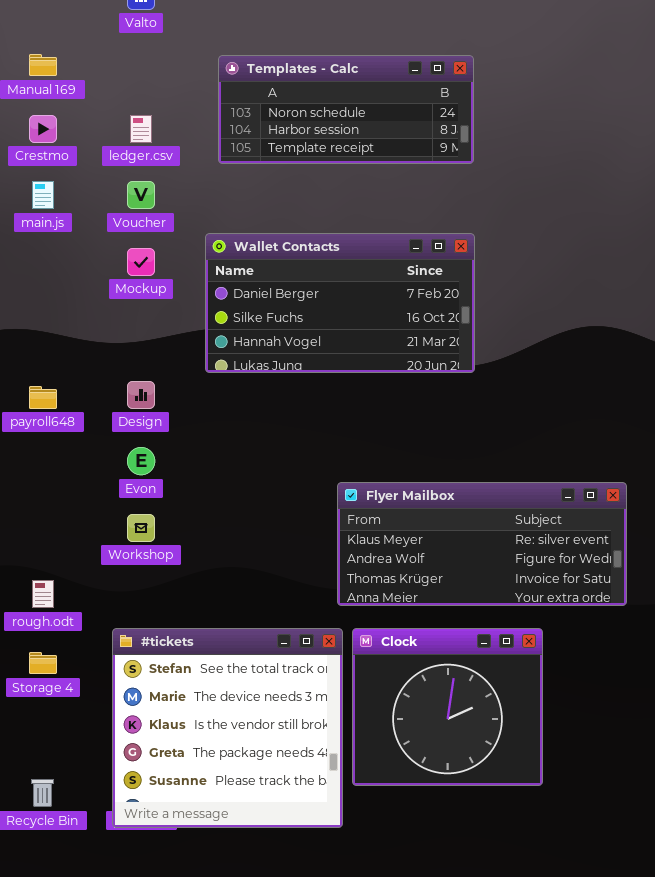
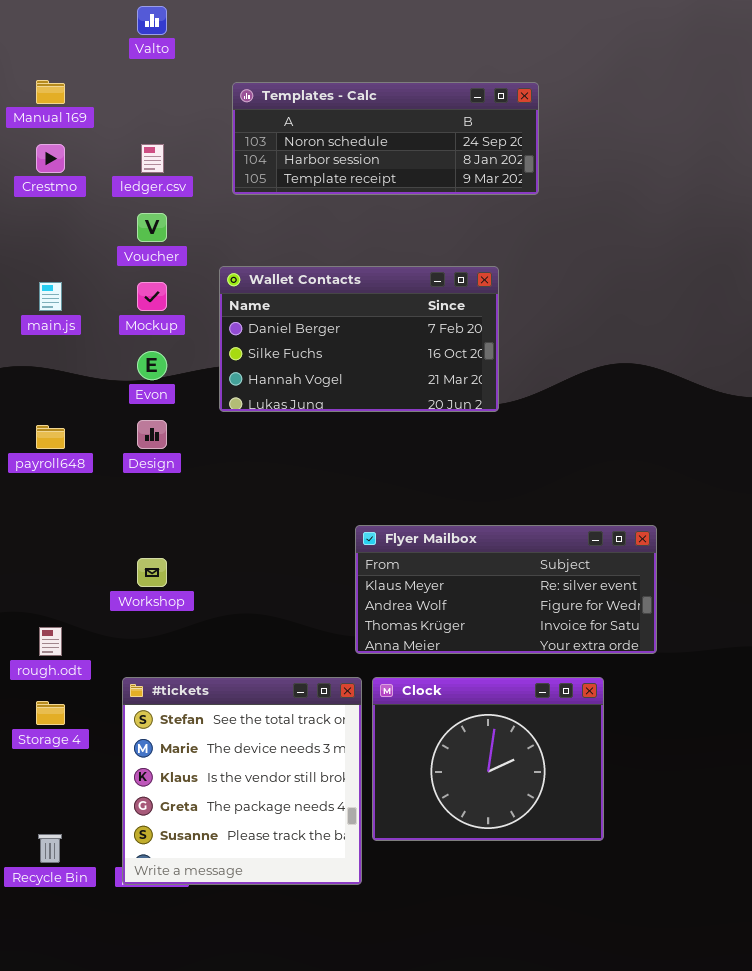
Templates - Calc: [218,55,474,164] -> [232,82,539,195], resized
main.js: [32,181,54,209] -> [39,282,62,311], moved
Evon: [127,447,155,475] -> [137,351,167,380], moved
Clock: [352,628,543,786] -> [372,677,604,841], resized

